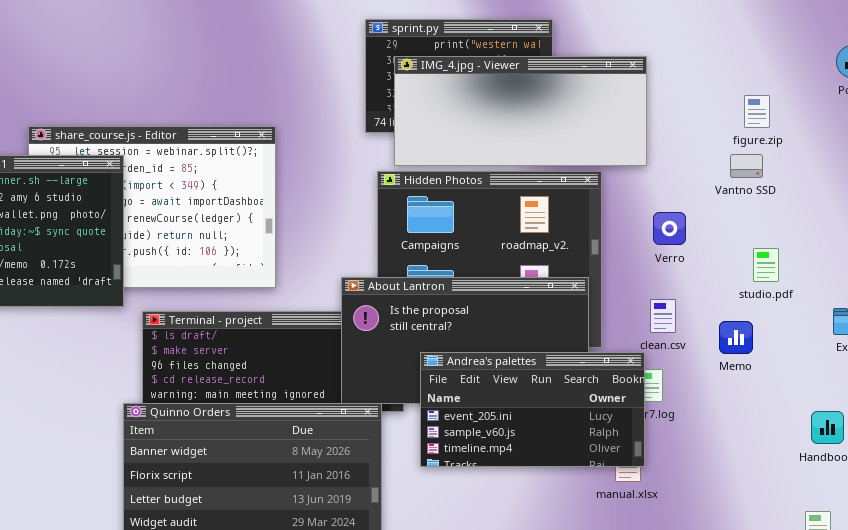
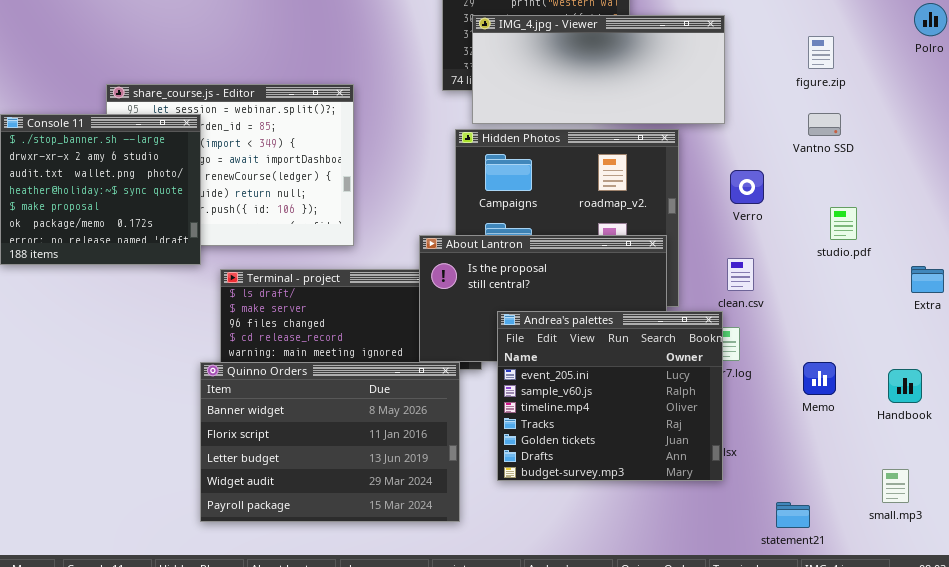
figure.zip: [744,95,770,128] -> [808,36,834,69], moved
Memo: [719,321,753,354] -> [803,362,836,395], moved
Andrea's palettes: [420,352,645,467] -> [497,311,723,481], resized

